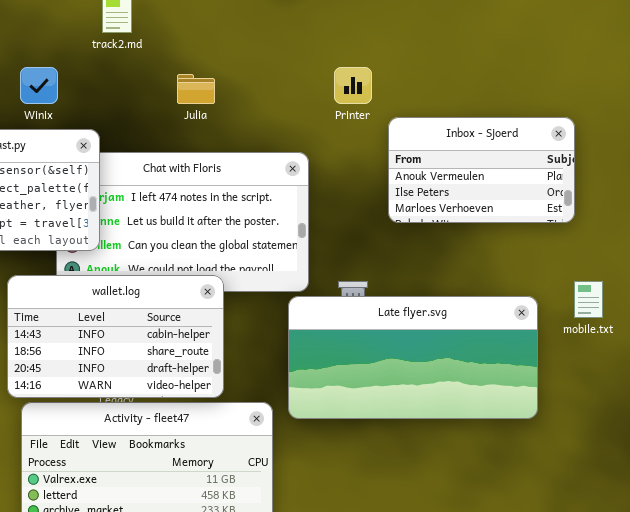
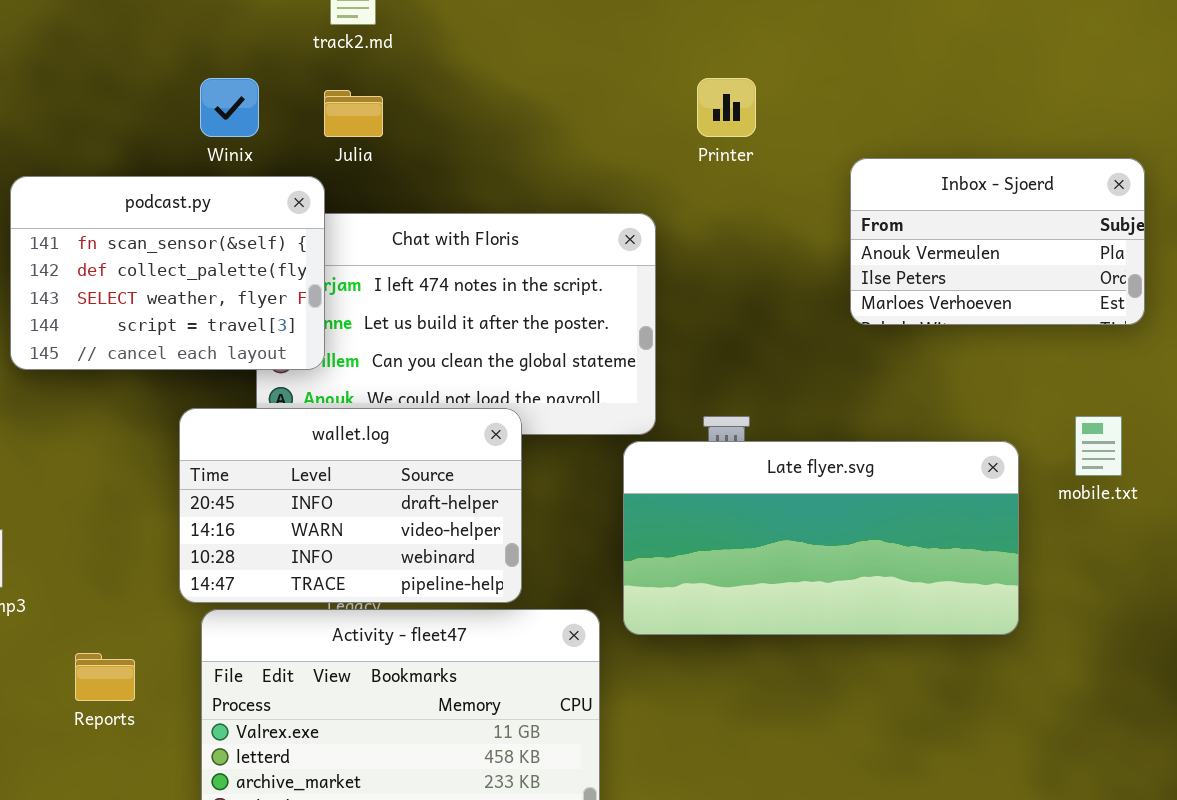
Julia: [177,74,215,104] -> [324,90,383,137], moved
Inbox - Sjoerd: [388,117,575,223] -> [850,158,1145,325], moved
wallet.log: [7,275,224,398] -> [179,408,522,603], scrolled down 2 rows

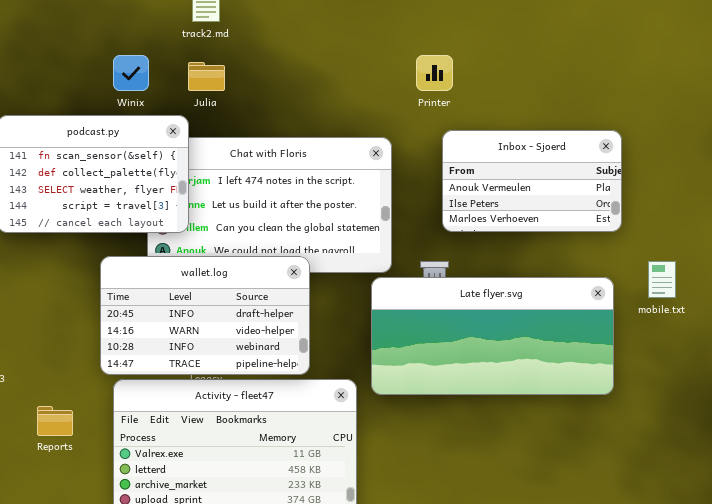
Inbox - Sjoerd: [850,158,1145,325] -> [442,130,622,232], moved

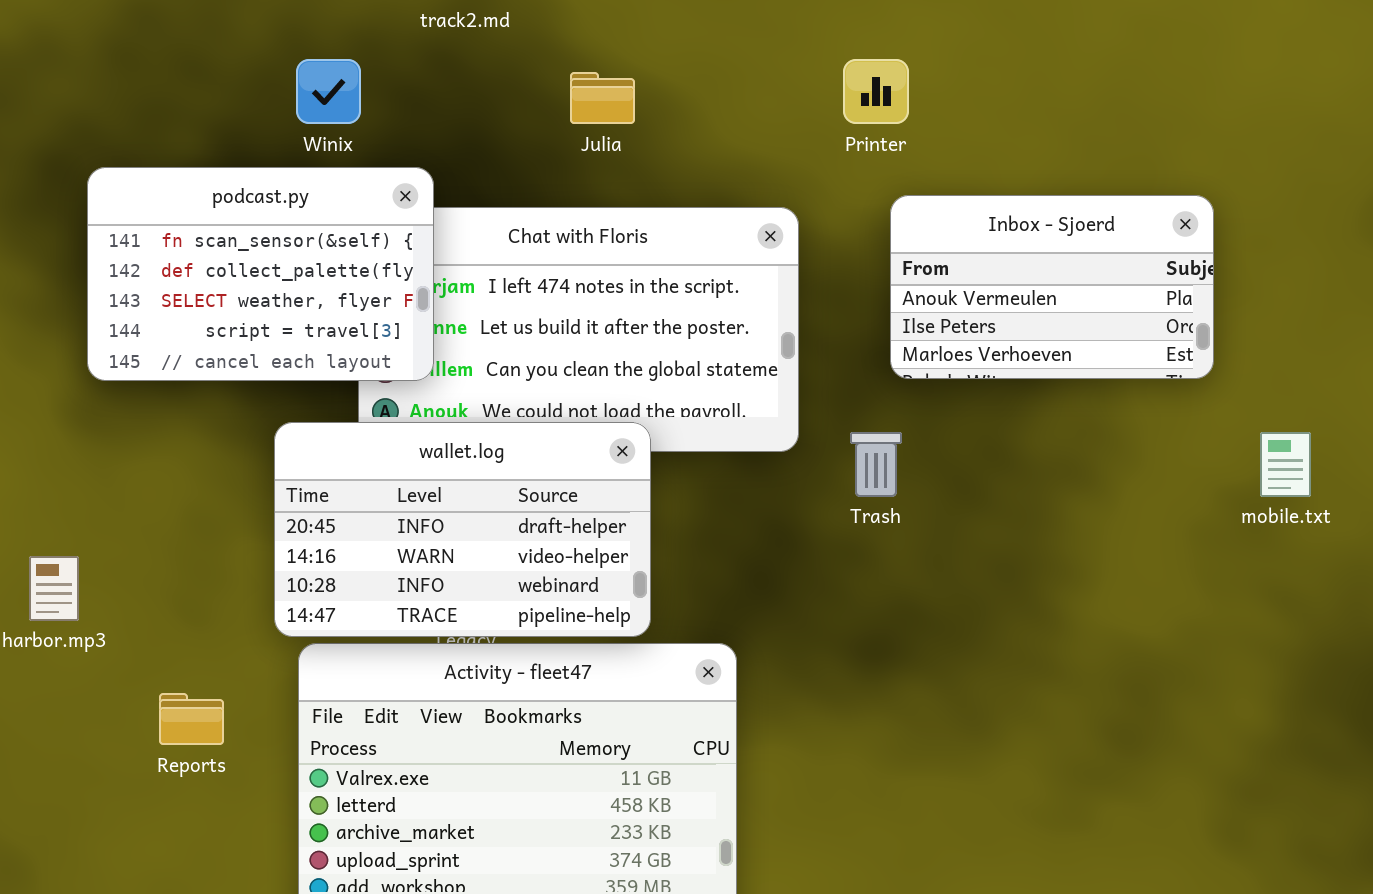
Julia: [188,62,225,91] -> [570,72,635,124], moved
Late flyer.svg: [371,277,614,395] -> none, closed

